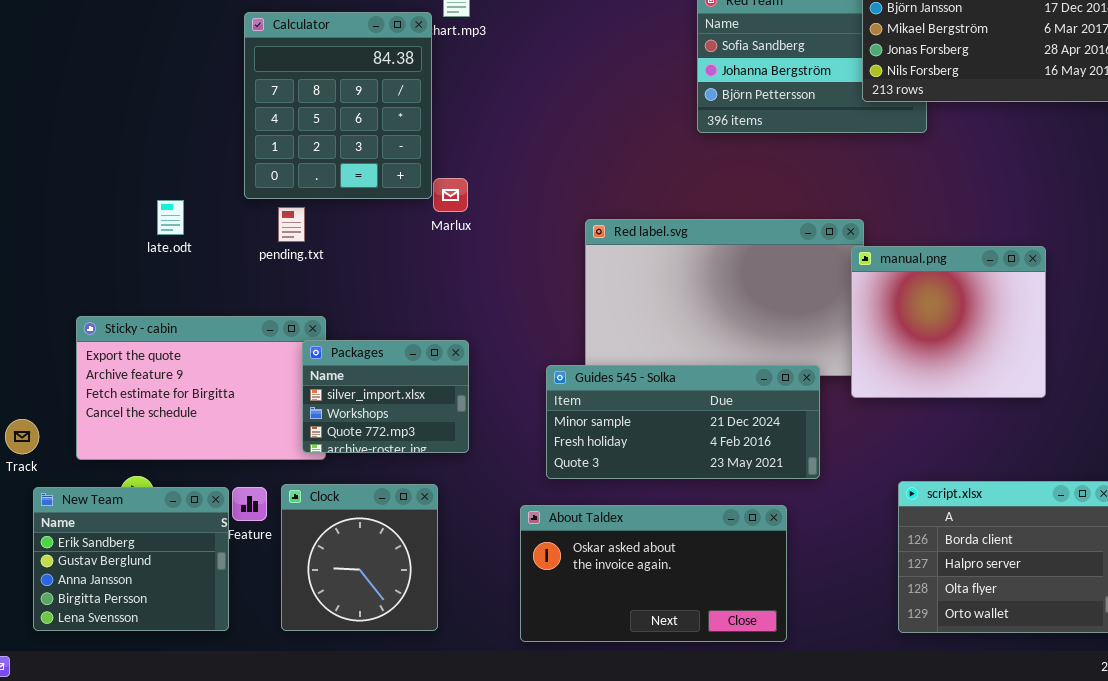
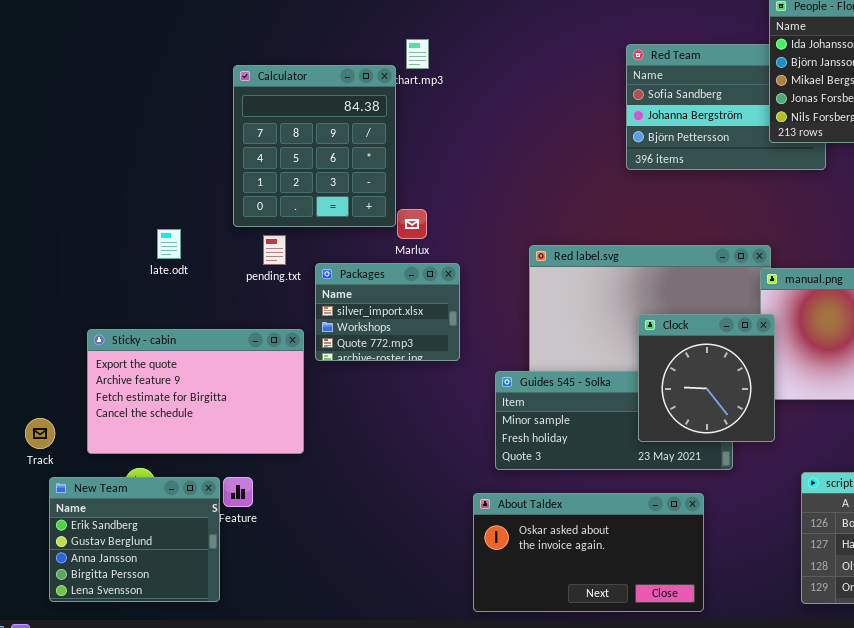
Packages: [302,340,469,453] -> [315,263,460,361], moved
Clock: [281,484,438,631] -> [638,314,775,442], moved

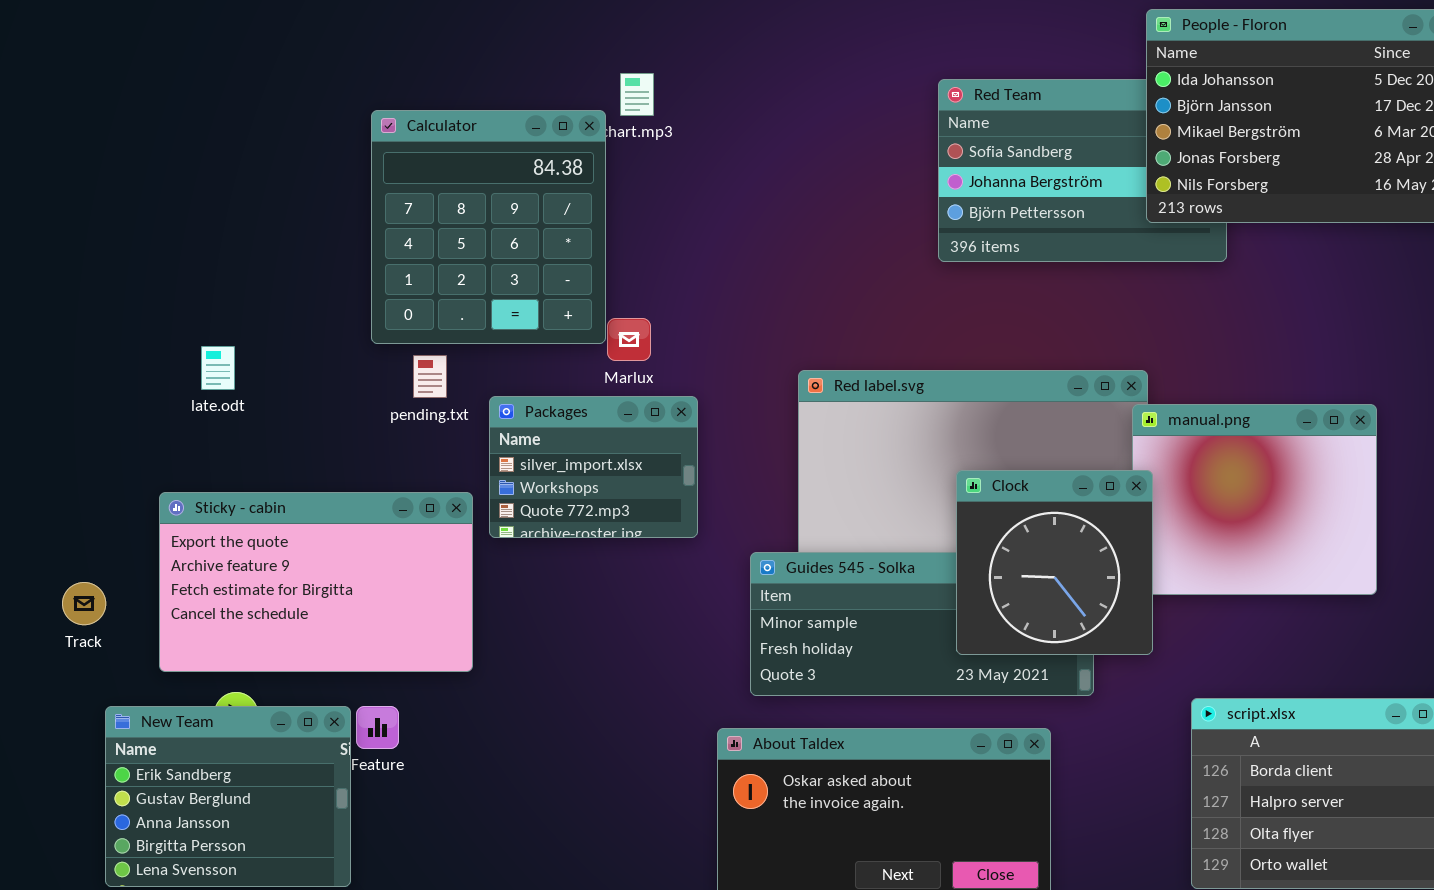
late.odt: [157,229,181,259] -> [201,346,235,390], moved
Track: [25,418,55,449] -> [62,582,106,625], moved

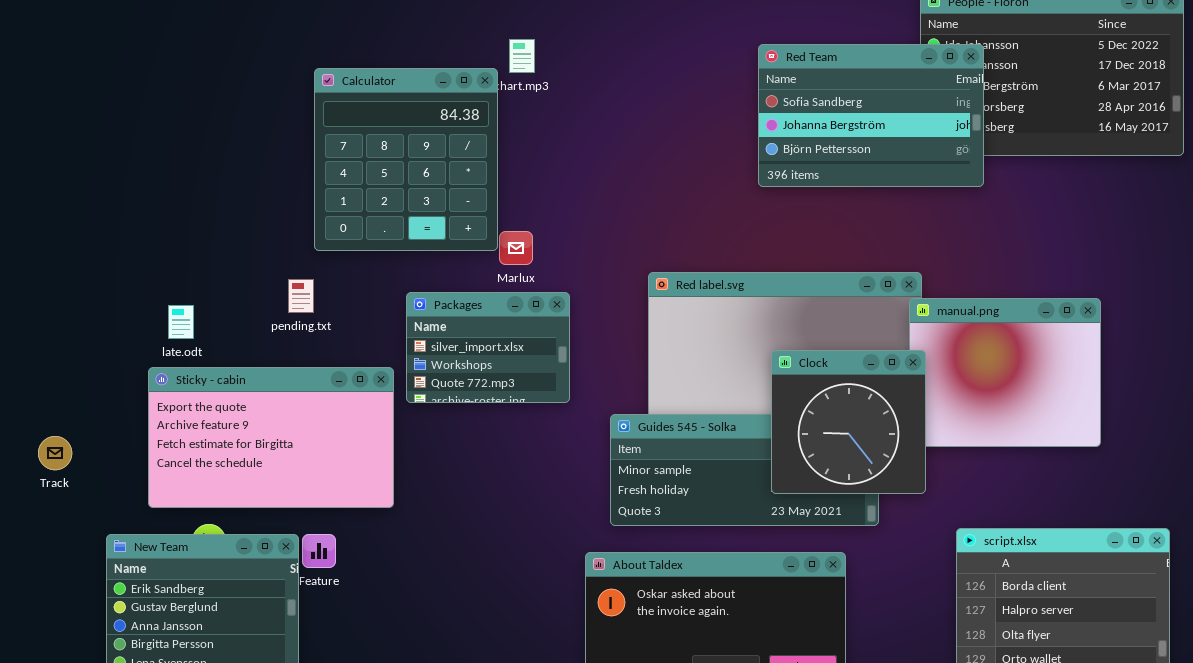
Red Team: [938,79,1227,262] -> [758,44,984,187], raised
late.odt: [201,346,235,390] -> [168,305,194,339], moved
pending.txt: [413,355,447,398] -> [288,279,314,313], moved
Track: [62,582,106,625] -> [38,436,72,470], moved

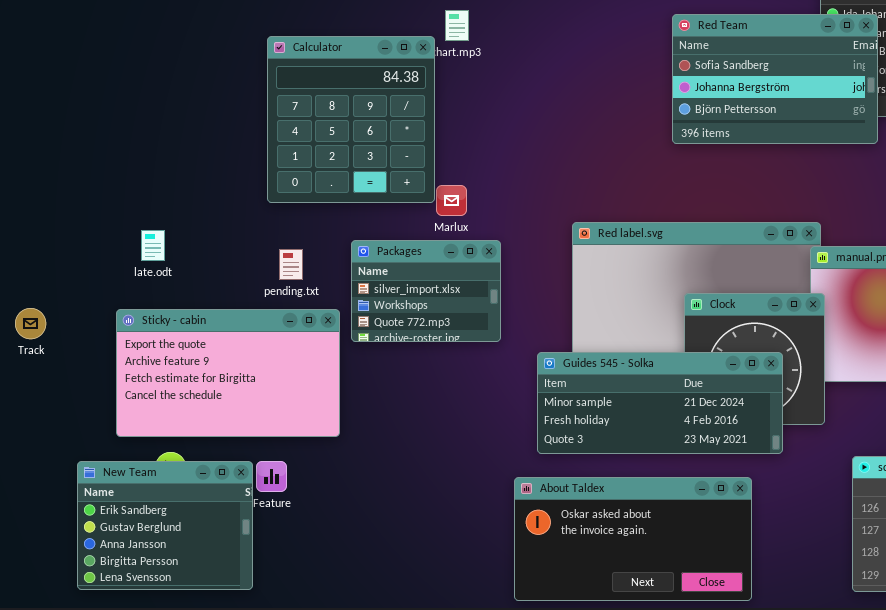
pending.txt: [288,279,314,313] -> [279,249,303,280], moved
late.odt: [168,305,194,339] -> [141,230,165,261], moved
Guides 545 - Solka: [610,414,879,526] -> [537,352,783,454], raised
Track: [38,436,72,470] -> [15,308,46,339], moved

